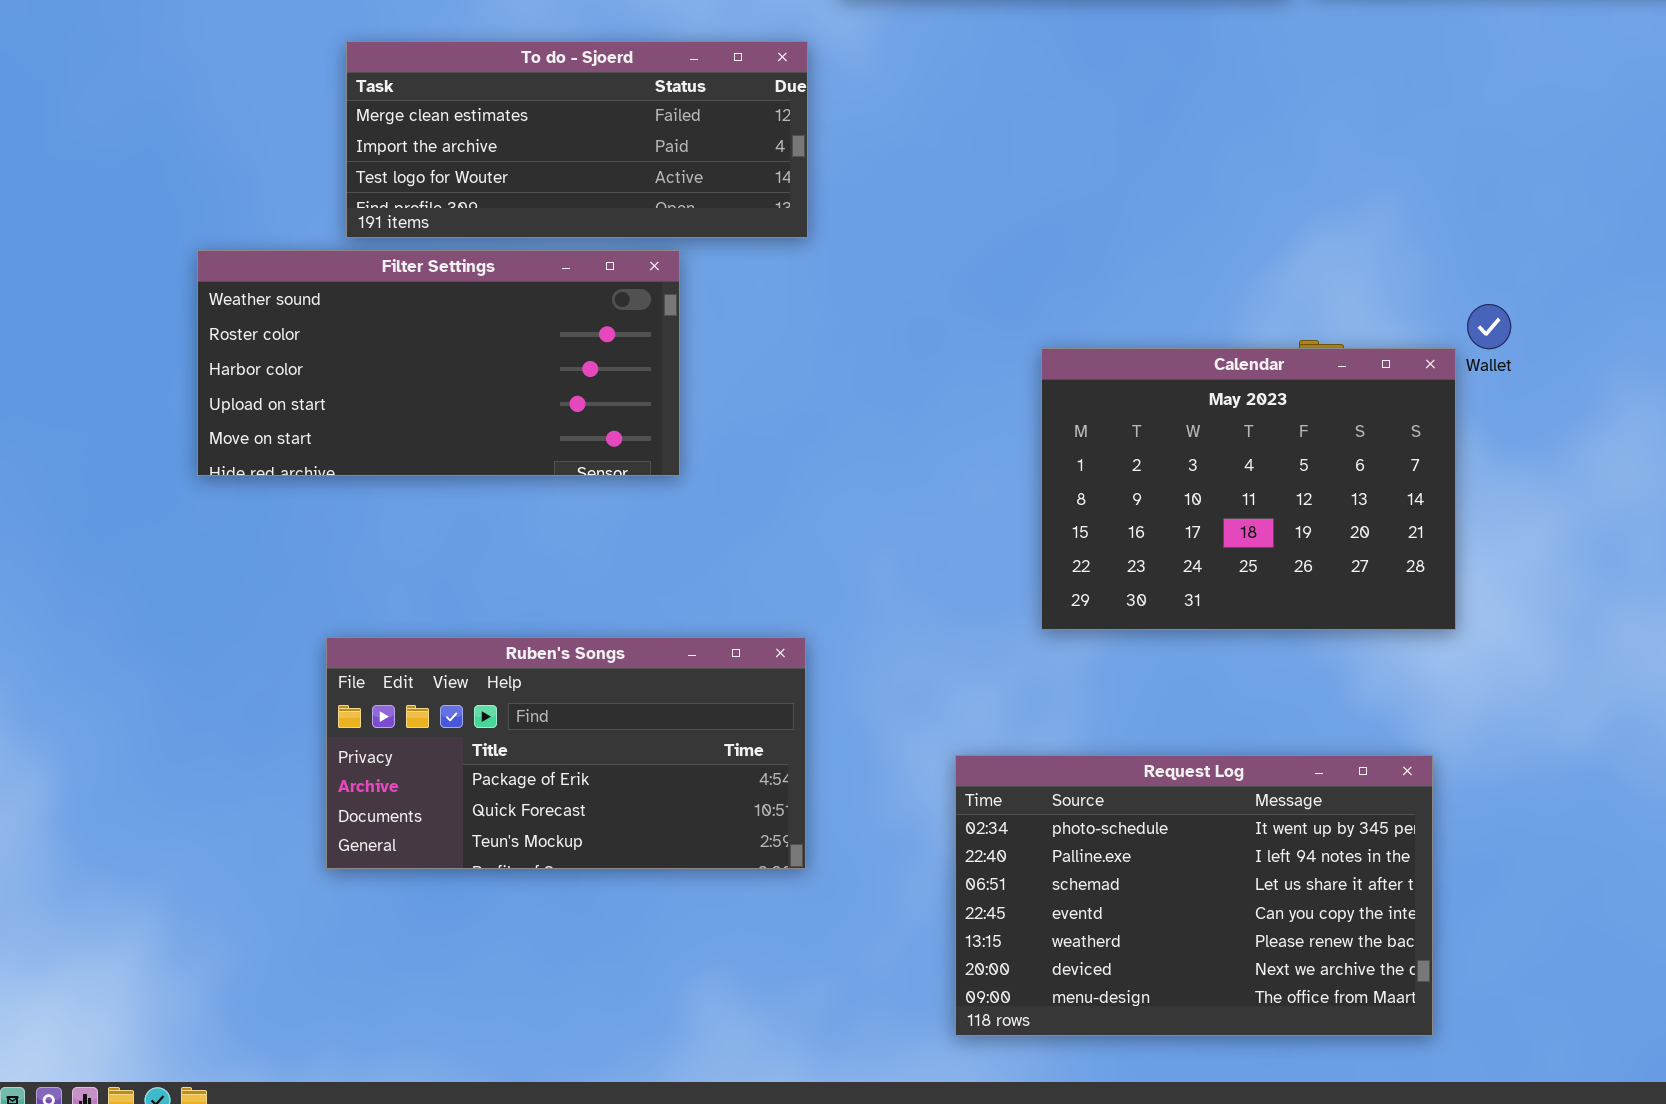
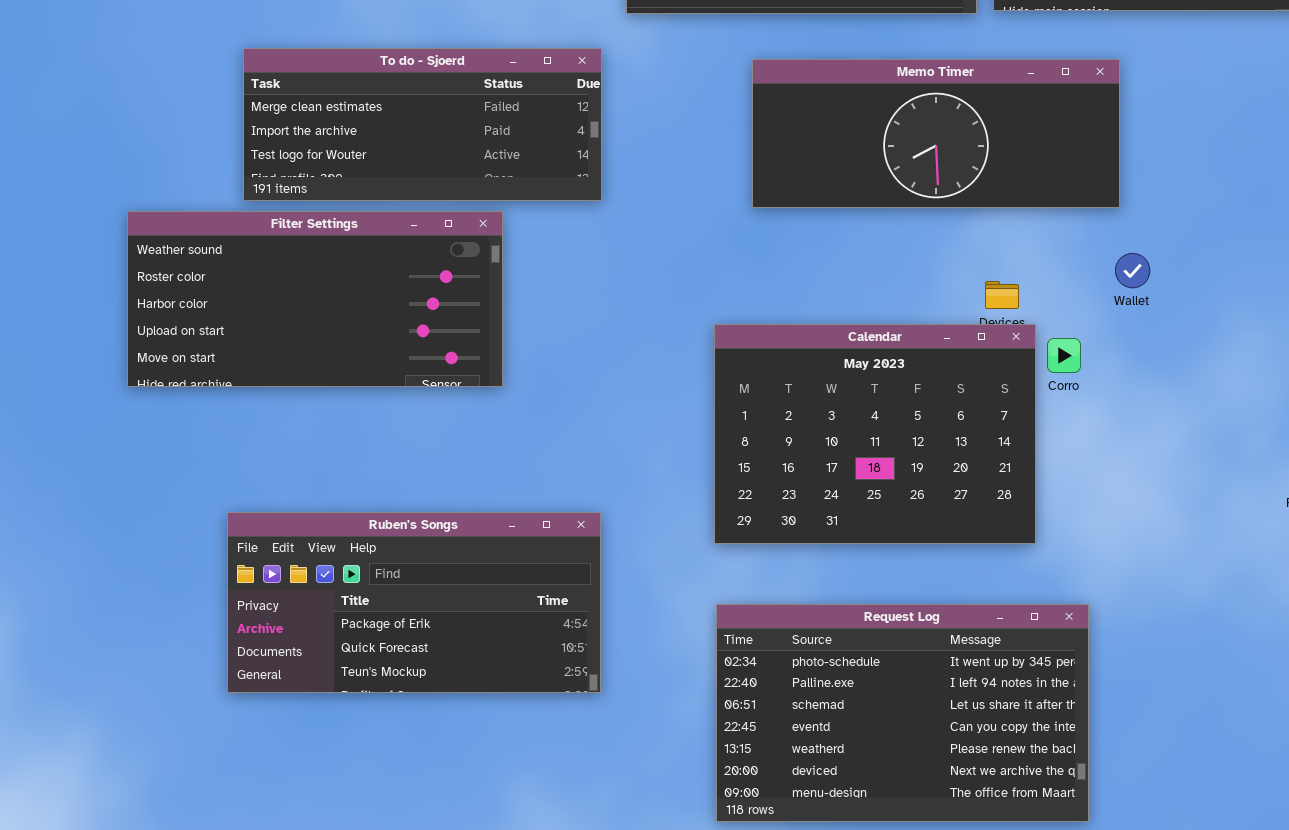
Memo Timer: none -> [752,59,1120,208], opened
Calendar: [1041,348,1456,630] -> [714,324,1036,544], moved

